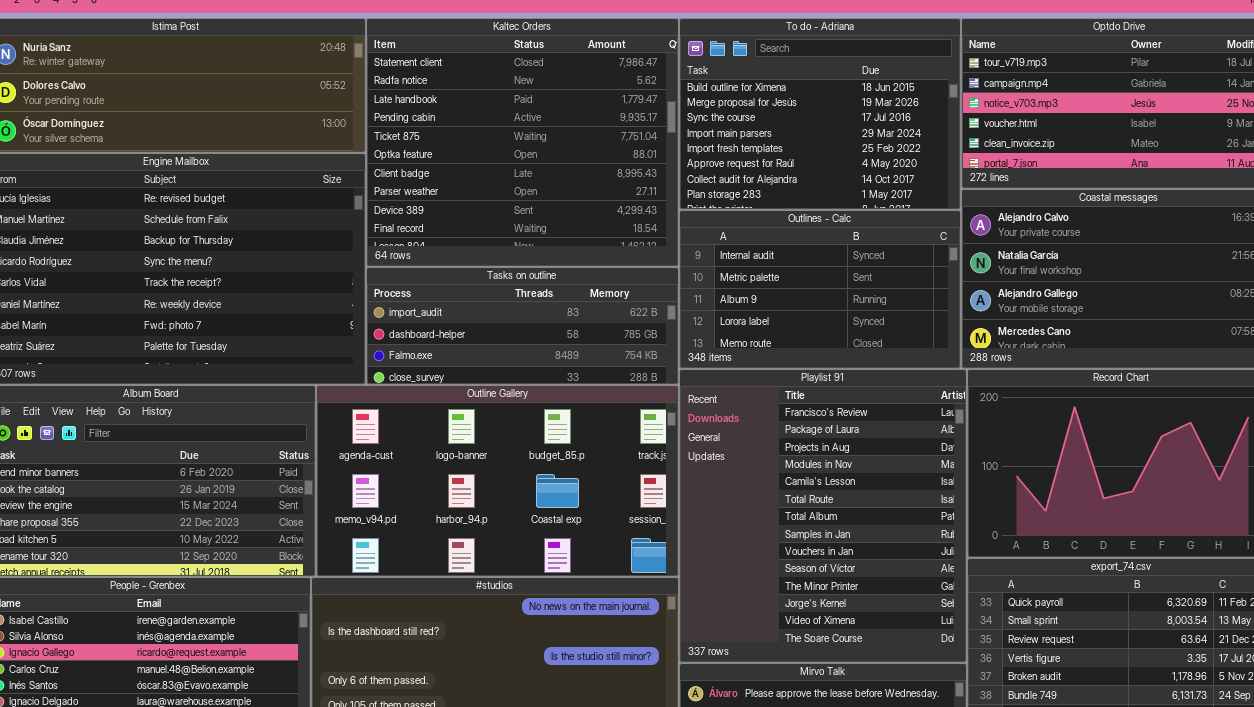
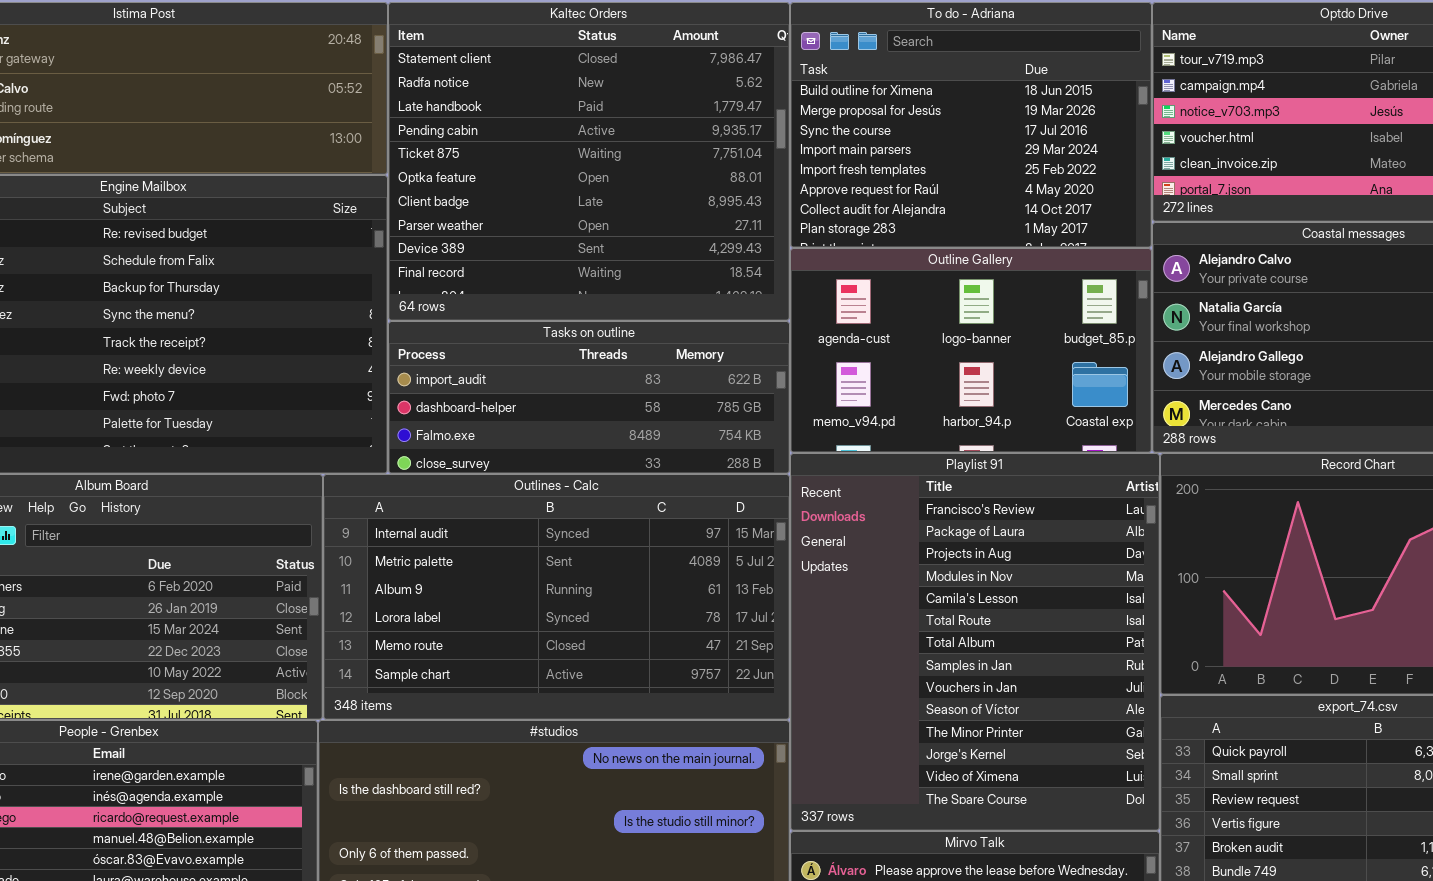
Outlines - Calc: [679,210,961,369] -> [323,474,790,720], moved, resized
Outline Gallery: [316,385,679,577] -> [790,248,1152,453], moved, resized

